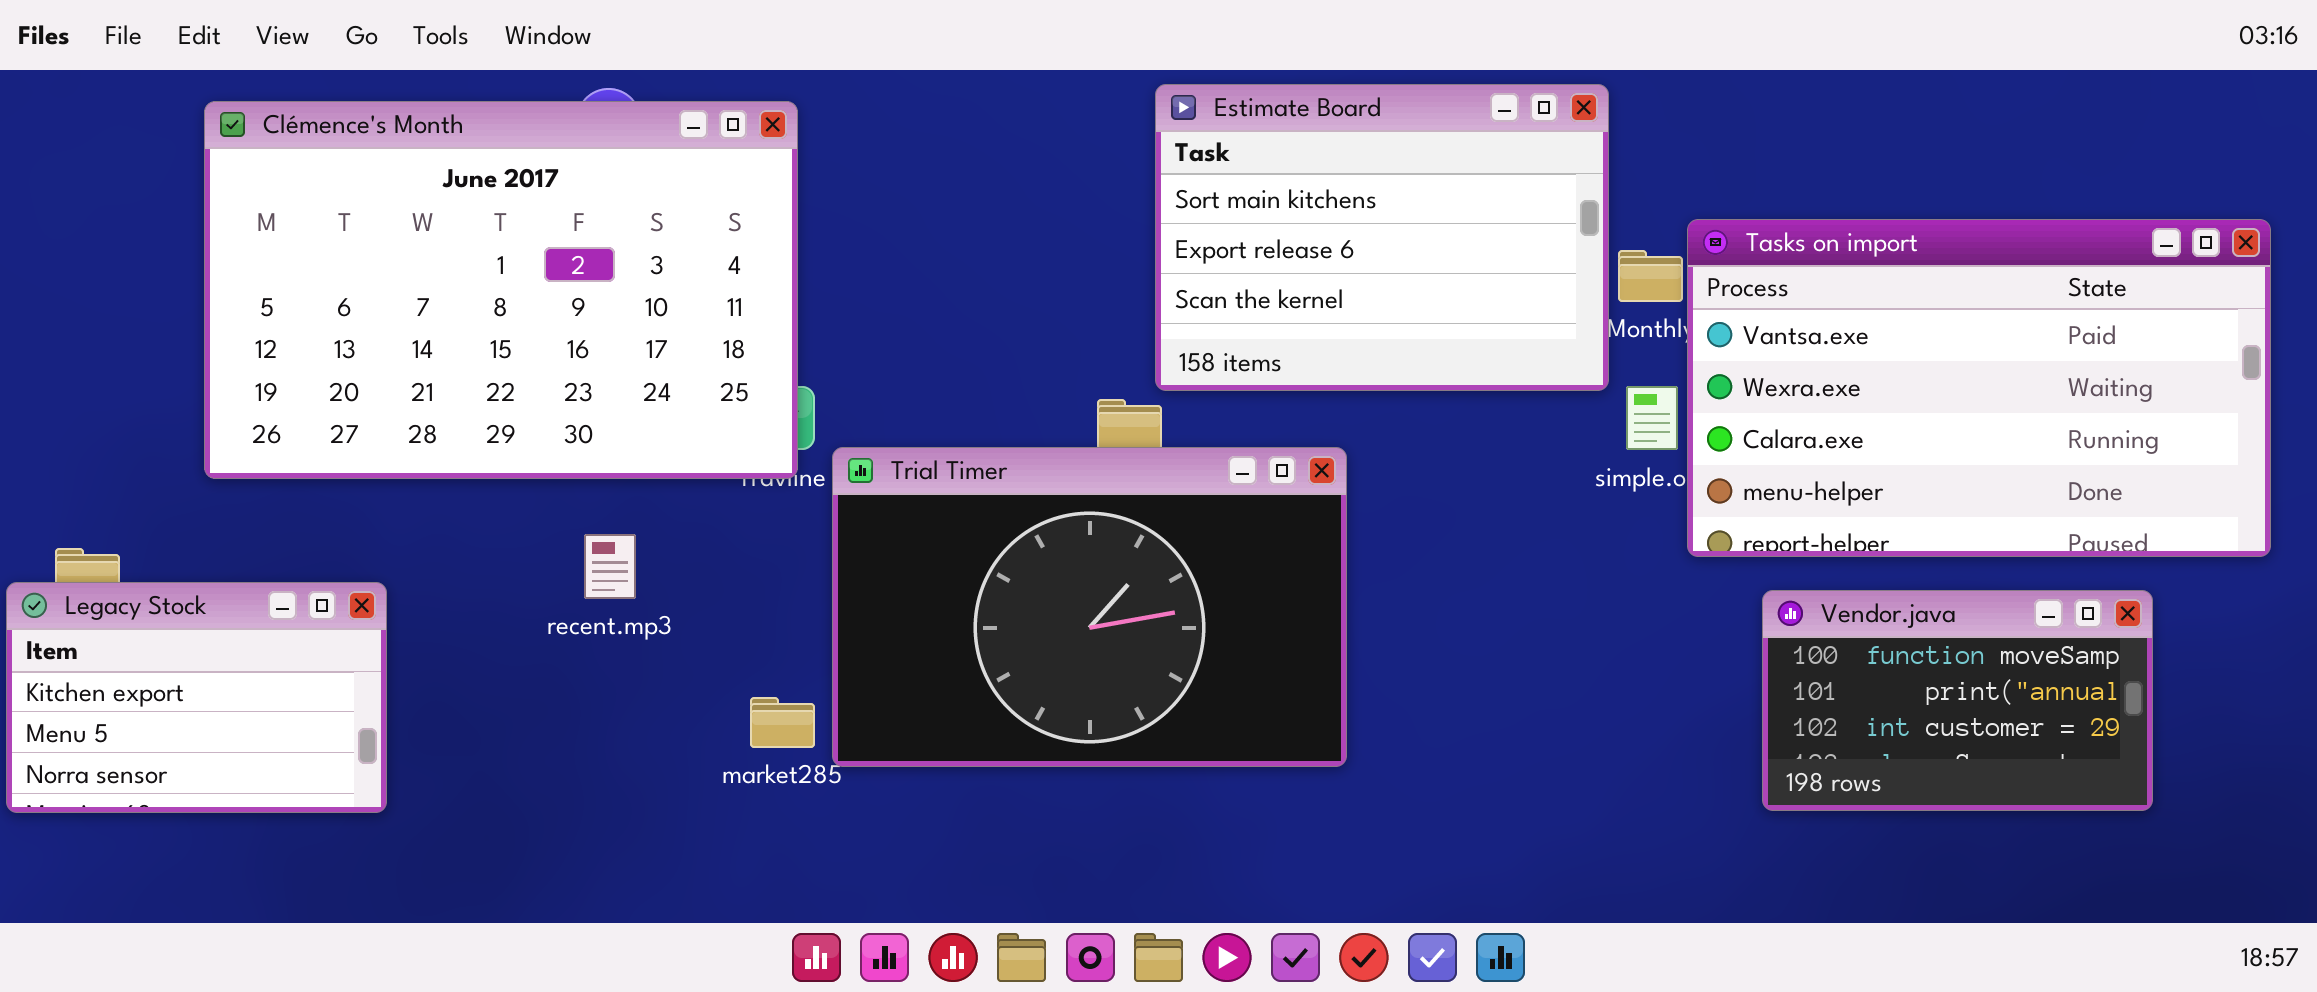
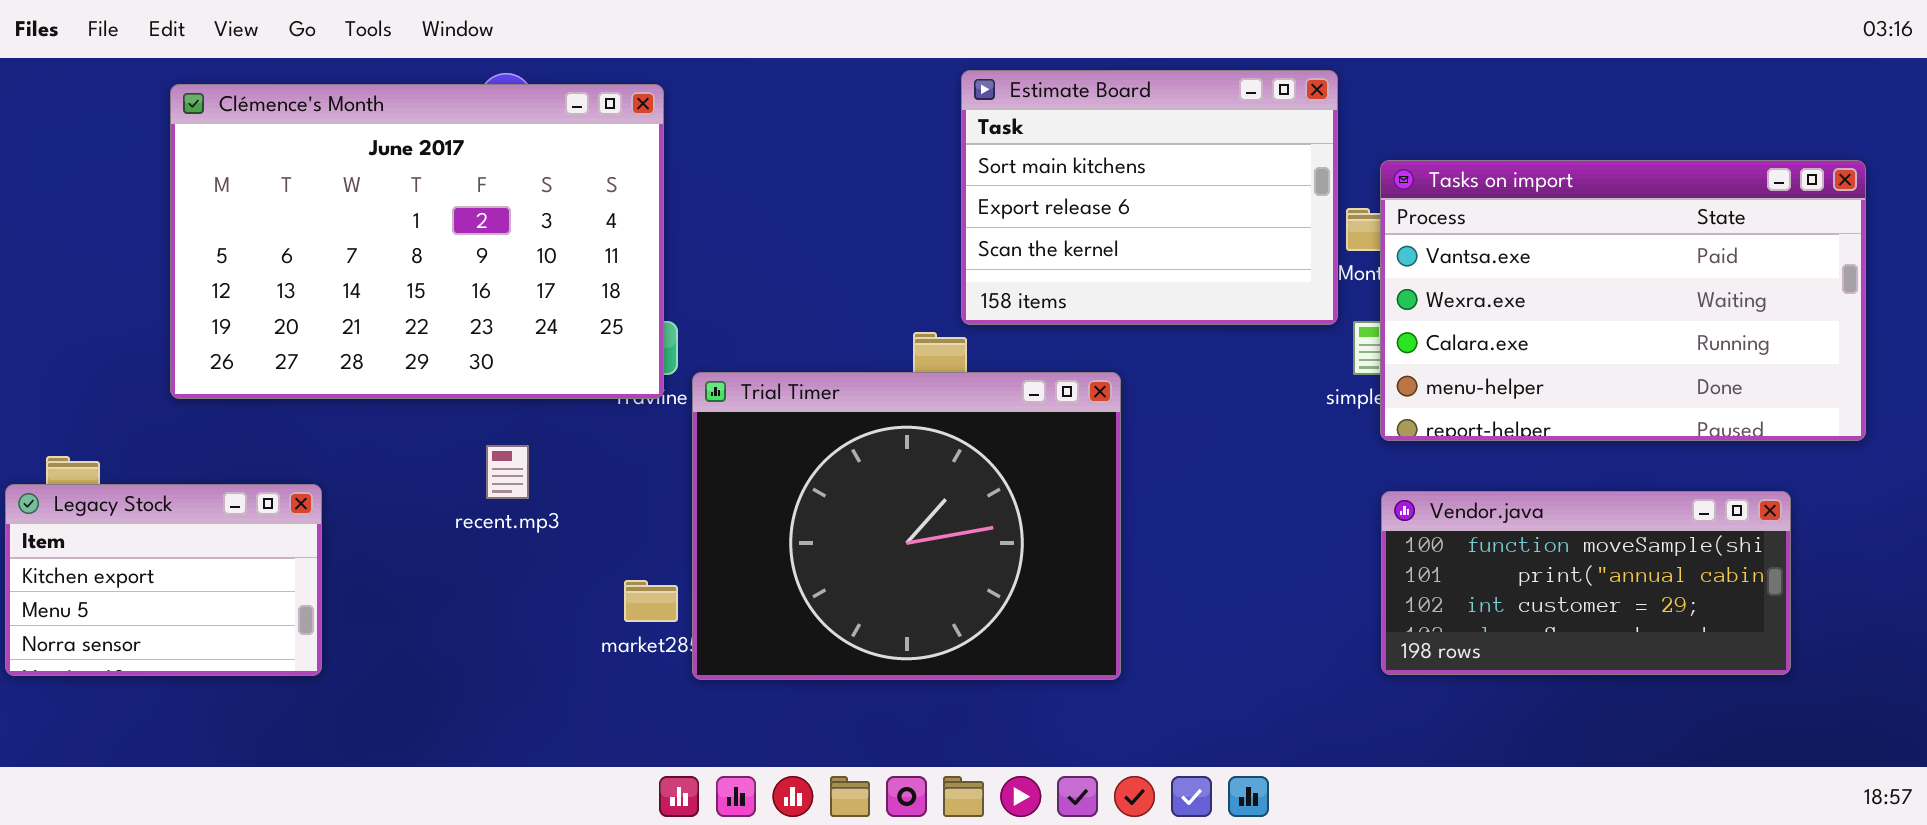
Tasks on import: [1687,219,2271,557] -> [1380,160,1866,441], moved
Trial Timer: [832,447,1347,767] -> [692,372,1121,680], resized
Vendor.java: [1762,590,2153,811] -> [1381,491,1791,675], resized

